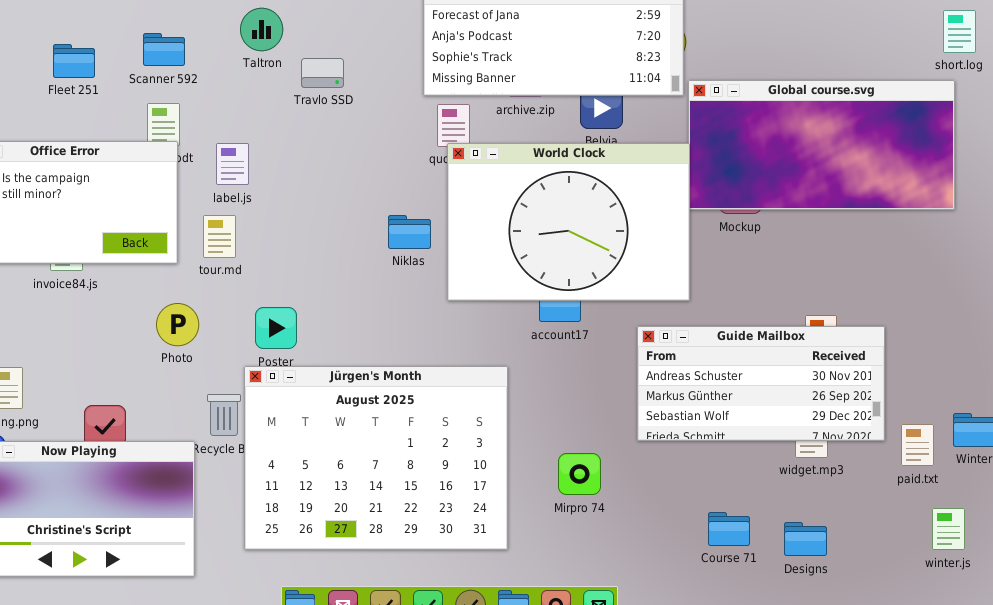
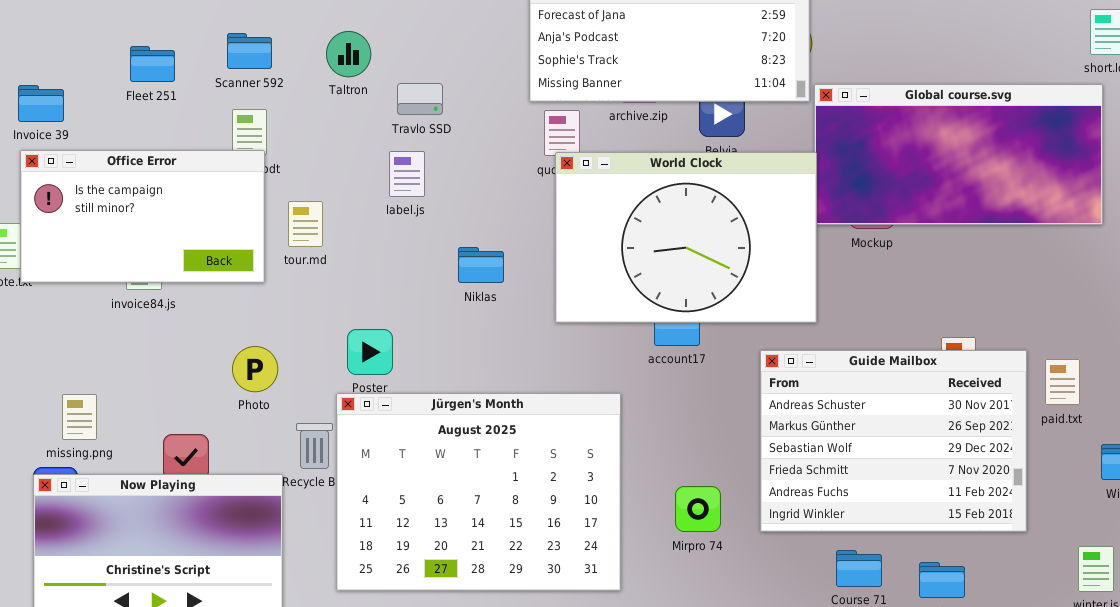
Taltron: [240,8,283,51] -> [326,31,371,77], moved
Travlo SSD: [301,58,344,88] -> [397,83,443,115], moved
label.js: [216,143,249,185] -> [389,151,425,197], moved
tour.md: [203,215,236,258] -> [288,201,323,247], moved
Niklas: [388,215,431,249] -> [458,247,504,283], moved
Photo: [156,303,199,346] -> [232,346,278,392], moved
Guide Mailbox: [637,326,885,441] -> [760,350,1027,532], resized
paid.txt: [901,424,934,466] -> [1045,359,1080,405], moved

